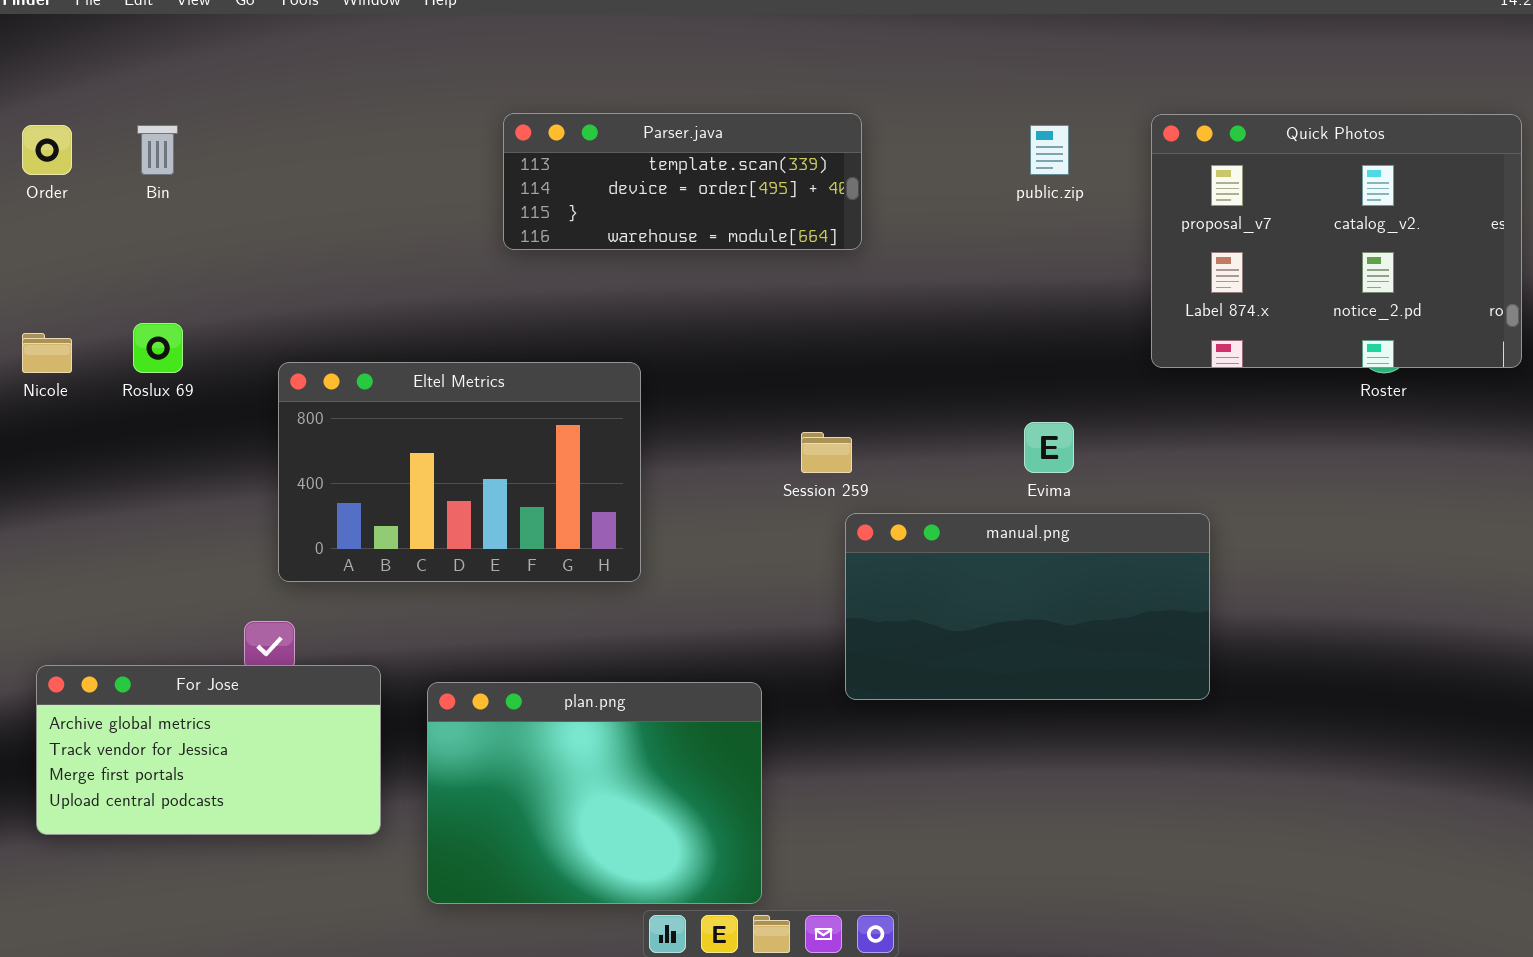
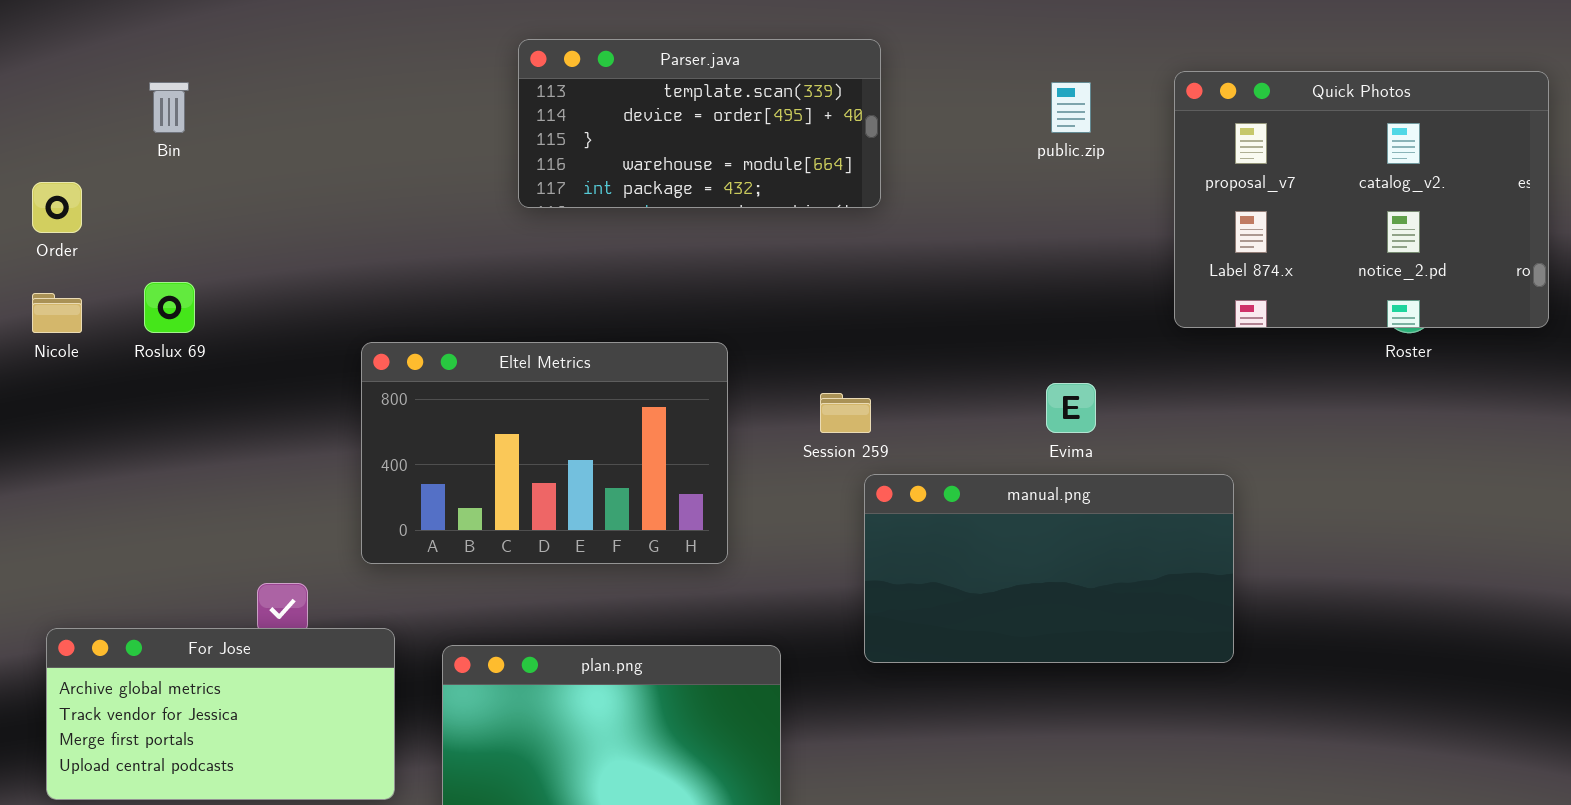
Parser.java: [503,113,862,250] -> [518,39,881,208], resized
Order: [22,125,72,175] -> [32,182,82,233], moved
Eltel Metrics: [278,362,641,582] -> [361,342,728,564], moved

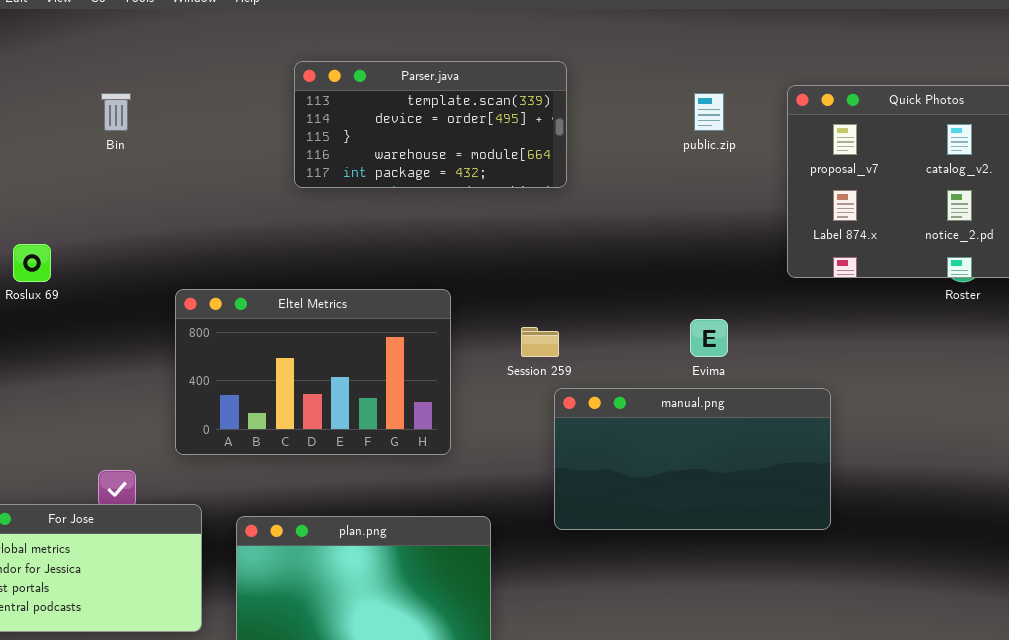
Bin: [149,82,189,133] -> [101,93,131,131], moved

